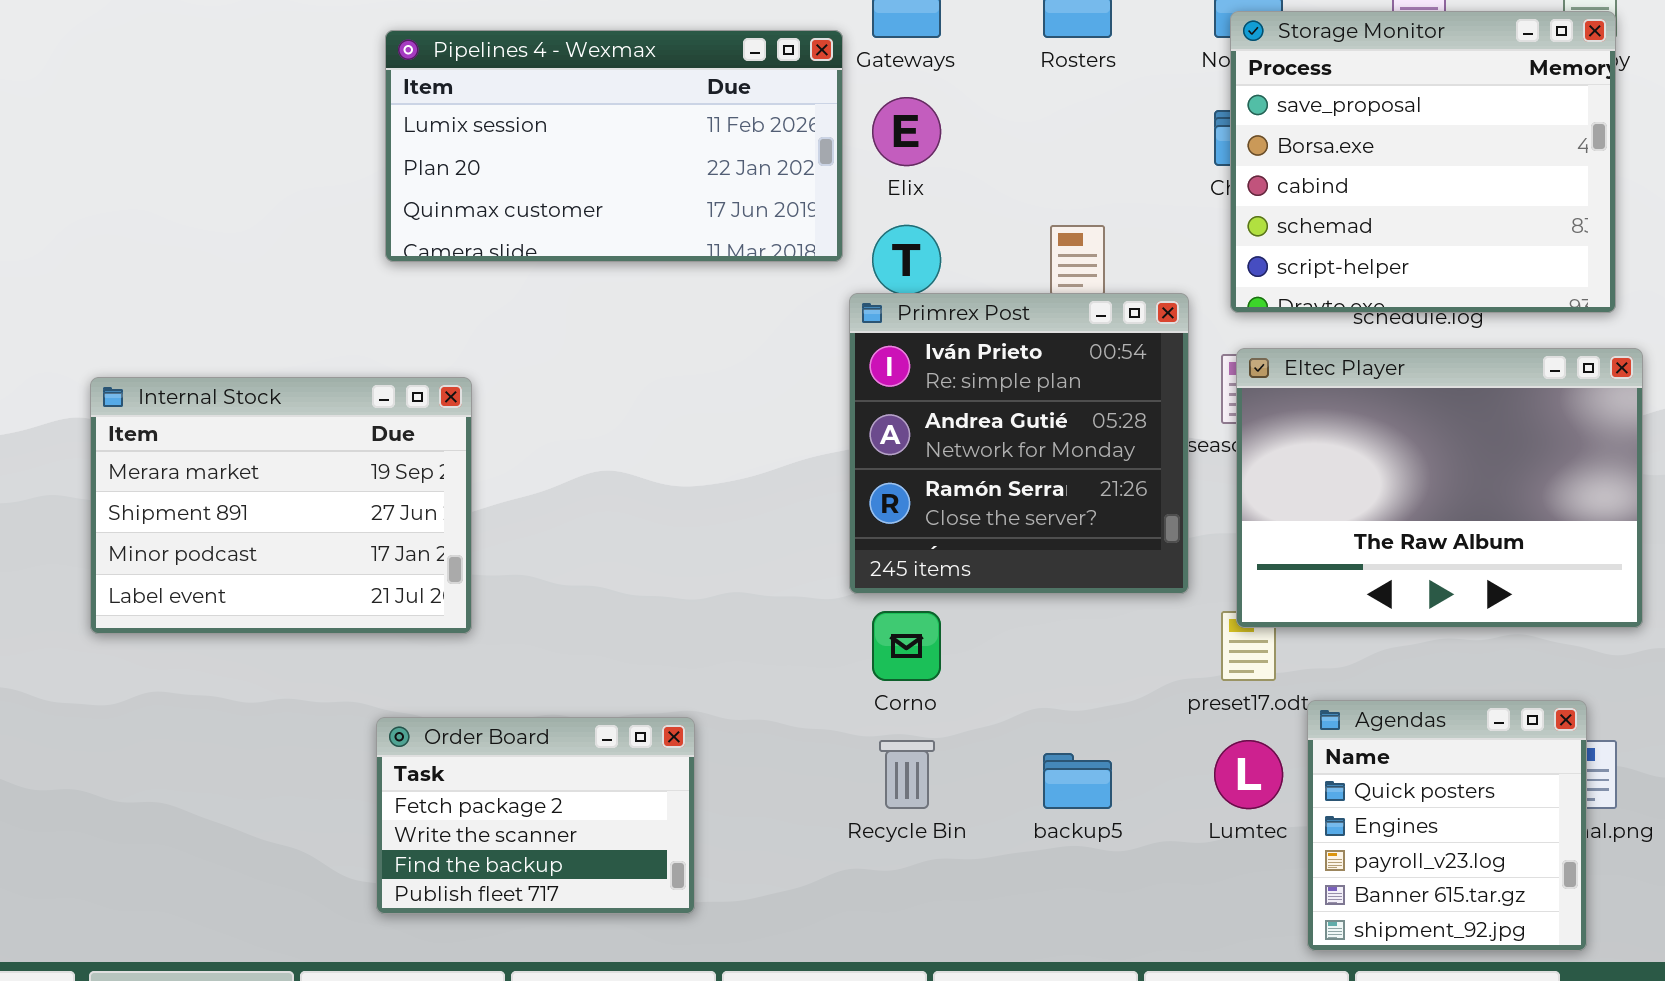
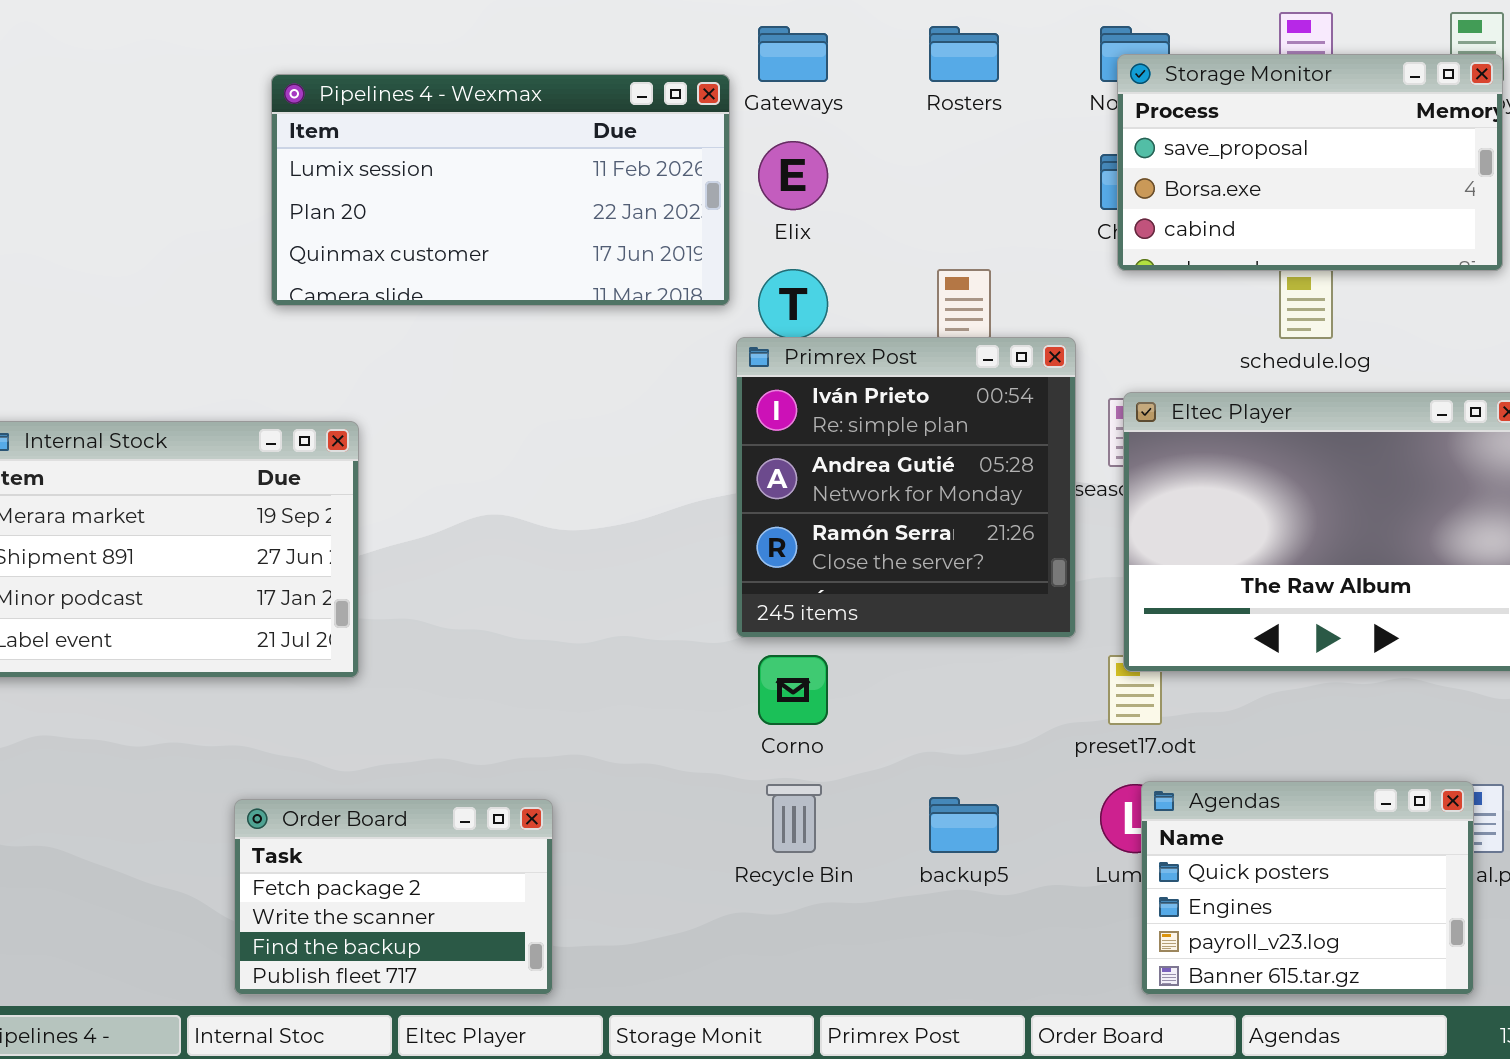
Storage Monitor: [1230,11,1616,313] -> [1117,54,1503,271], resized
Agendas: [1307,700,1587,951] -> [1141,781,1474,995], resized
Order Board: [376,717,695,914] -> [234,799,553,995], moved

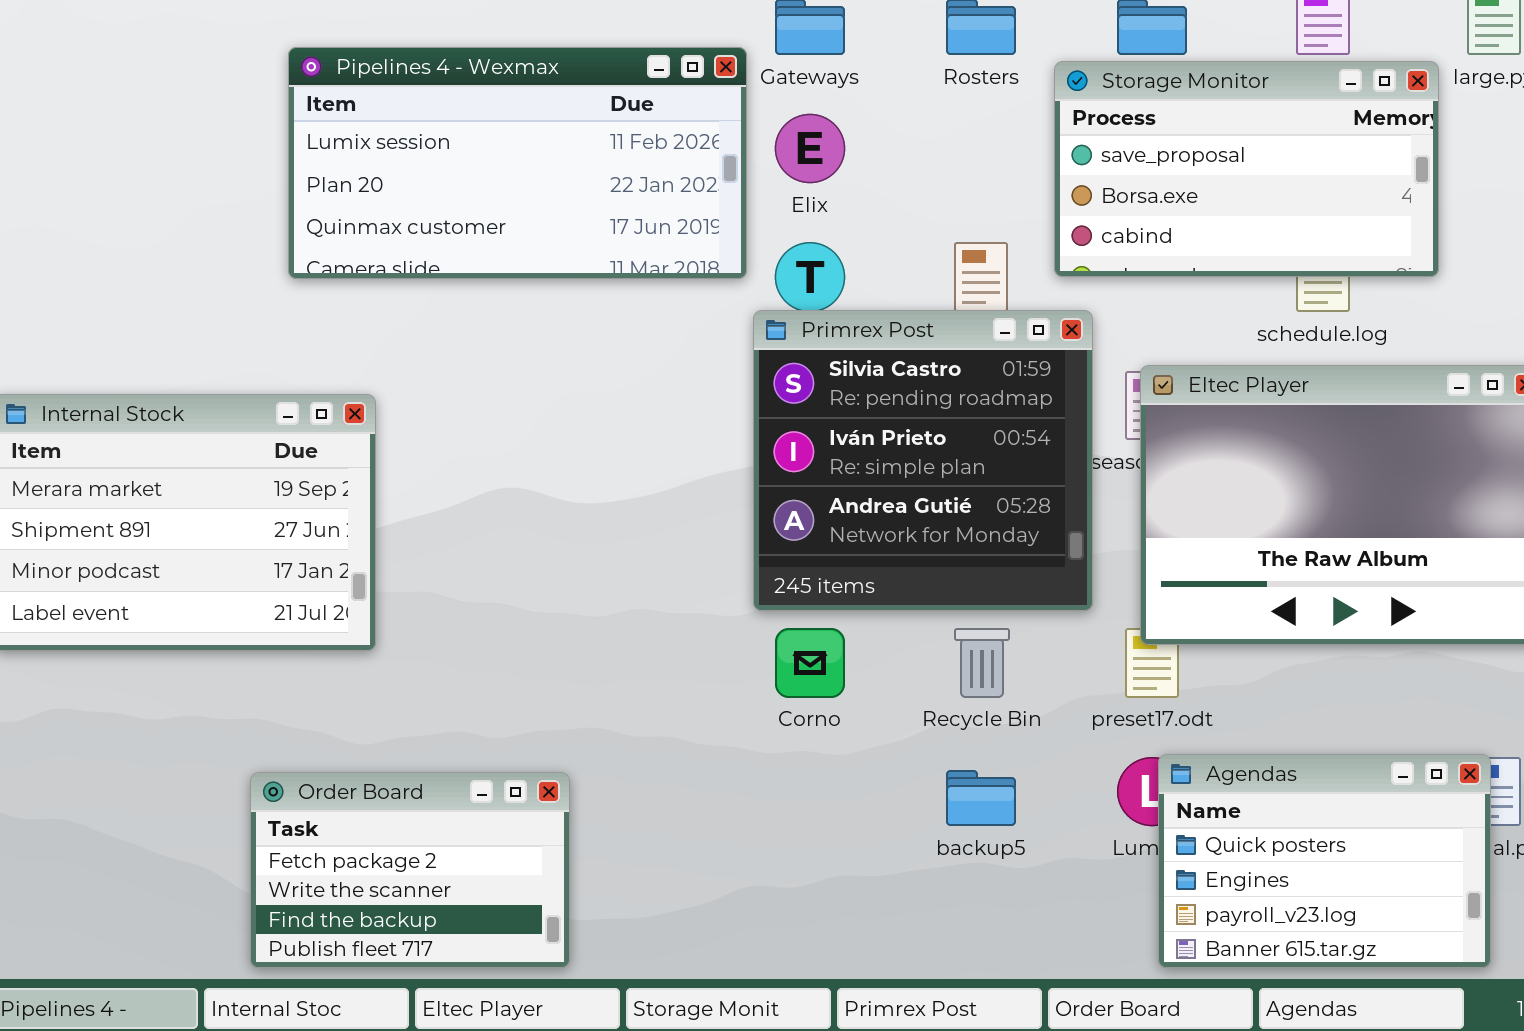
Storage Monitor: [1117,54,1503,271] -> [1054,61,1439,277], moved
Primrex Post: [736,337,1076,638] -> [753,310,1093,611], scrolled up 1 row
Recycle Bin: [766,784,822,853] -> [954,628,1010,698], moved

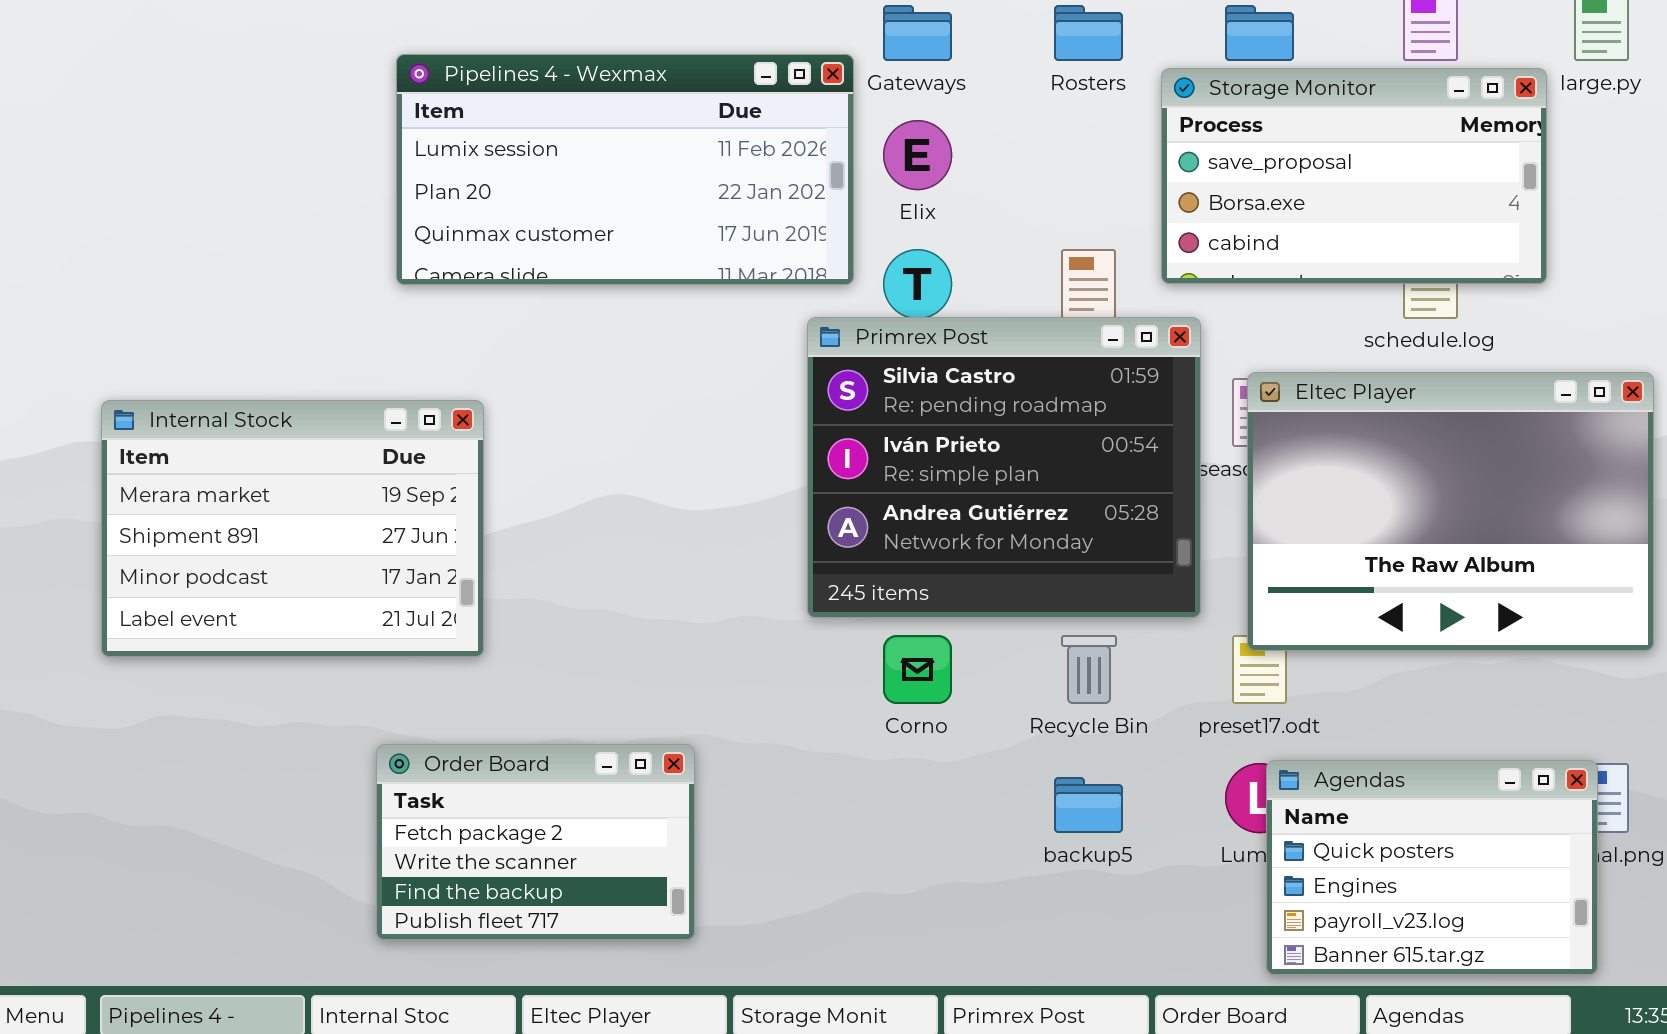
Primrex Post: [753,310,1093,611] -> [807,317,1201,618], resized
Order Board: [250,772,570,968] -> [376,744,695,940], moved

